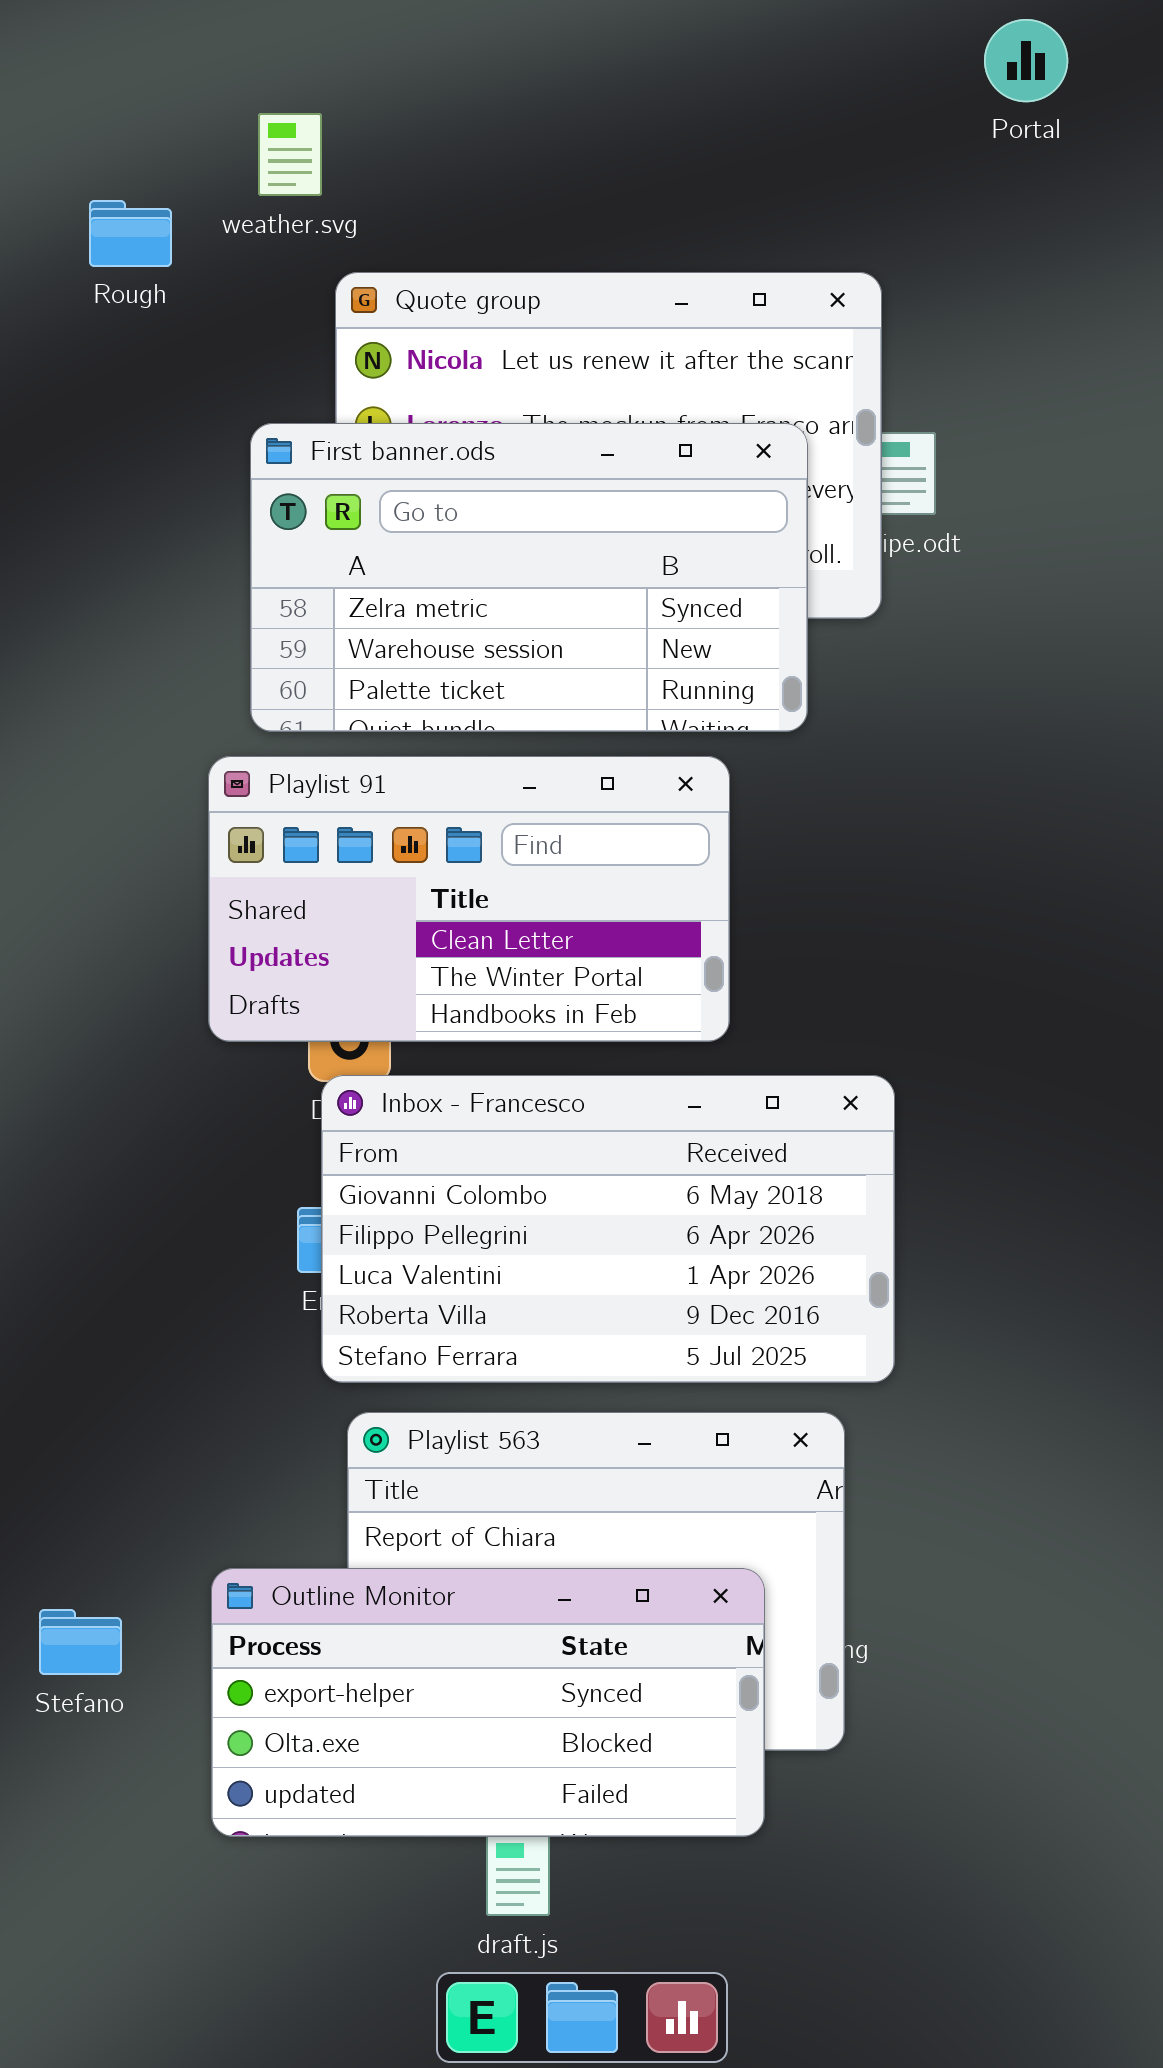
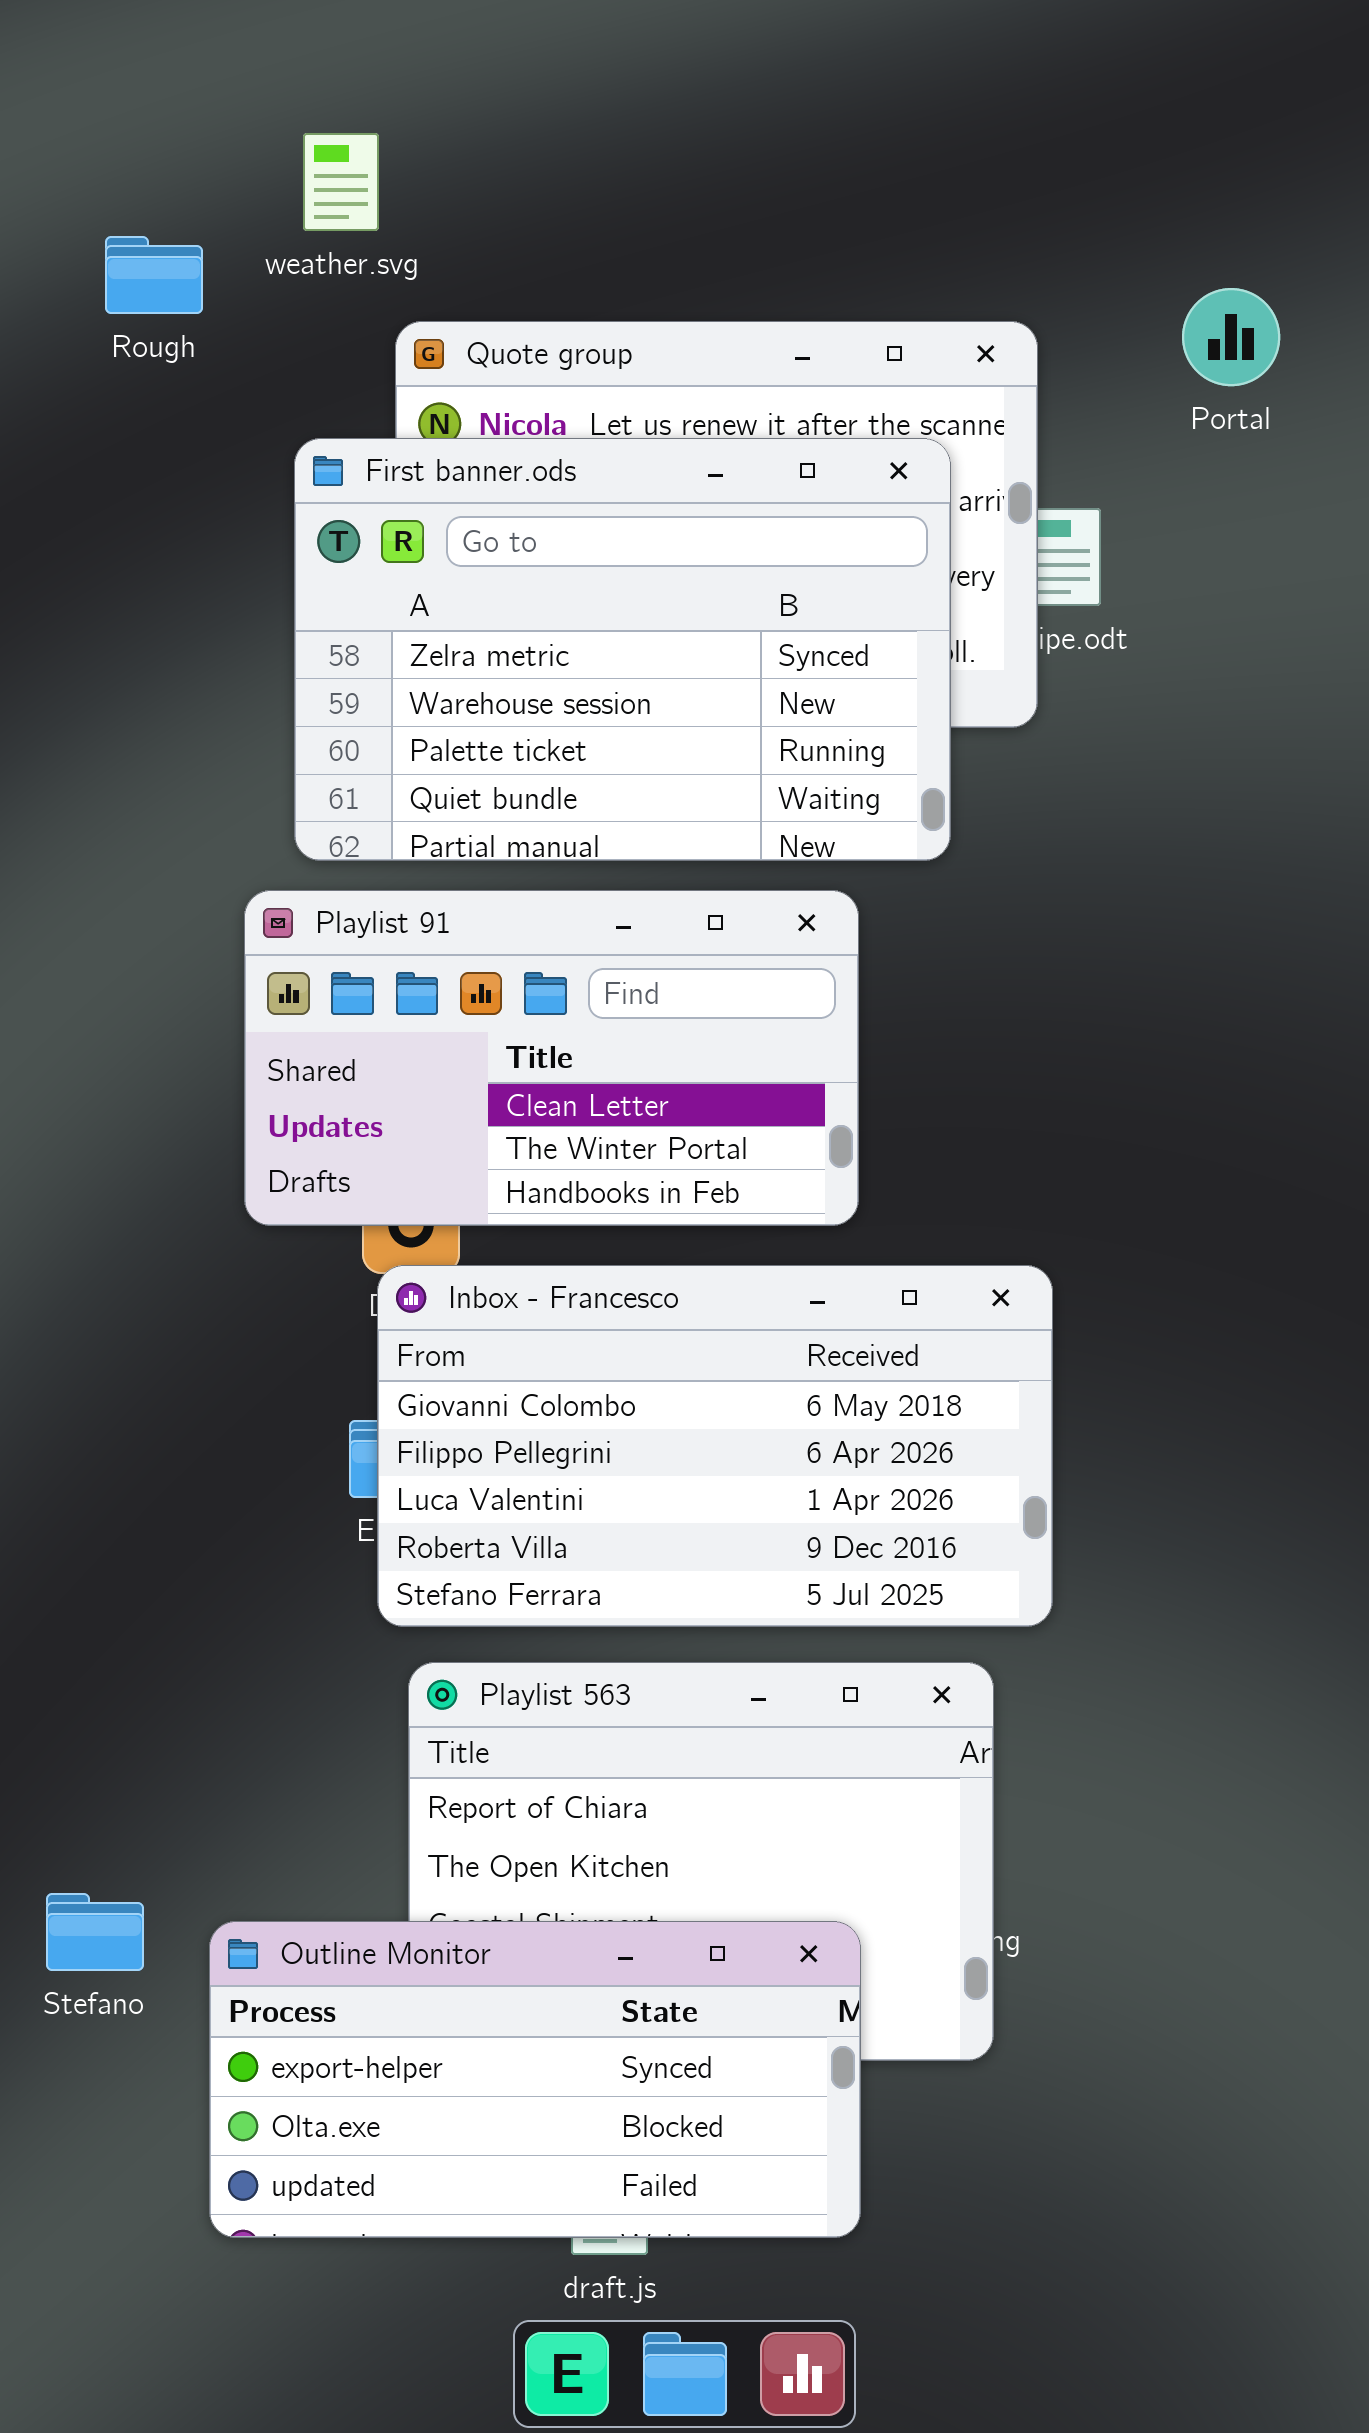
Portal: [984,19,1068,102] -> [1182,288,1280,386], moved
First banner.ods: [250,423,808,732] -> [294,438,951,861], resized
Outline Monitor: [211,1568,765,1837] -> [209,1921,861,2238], moved

